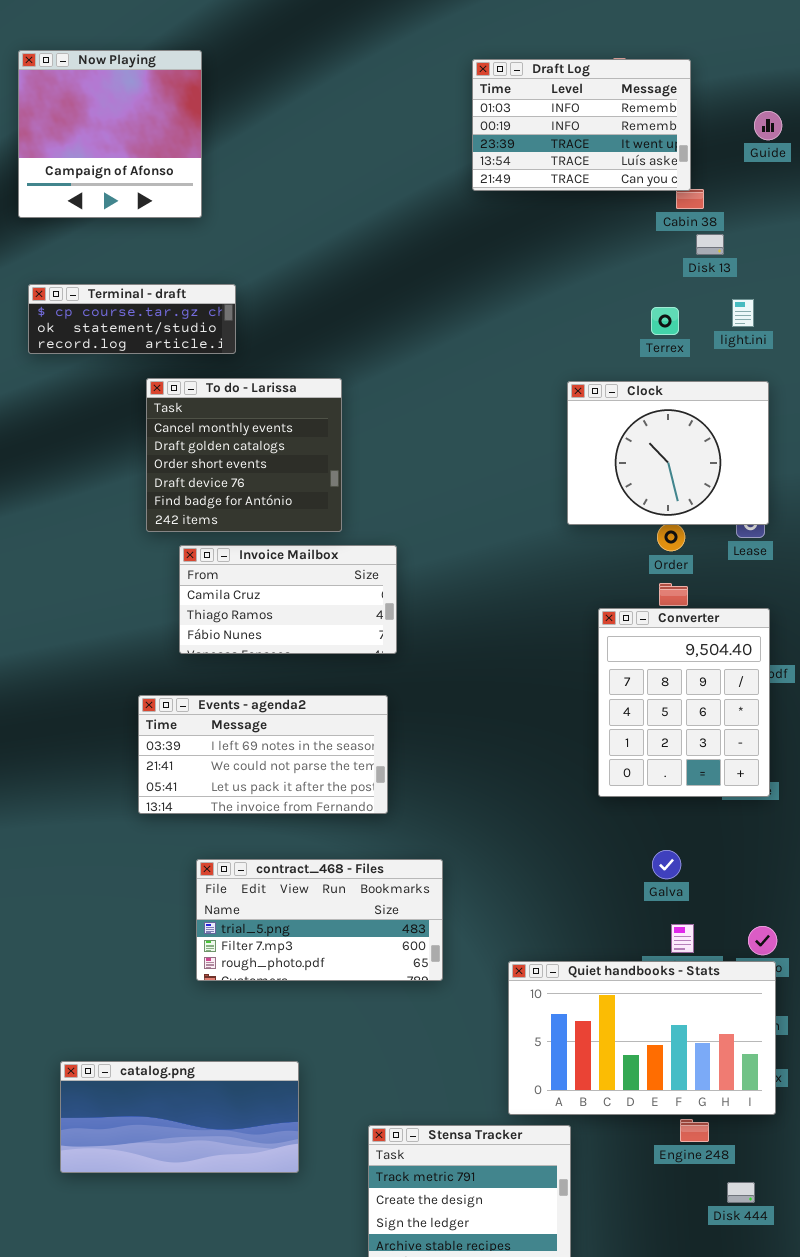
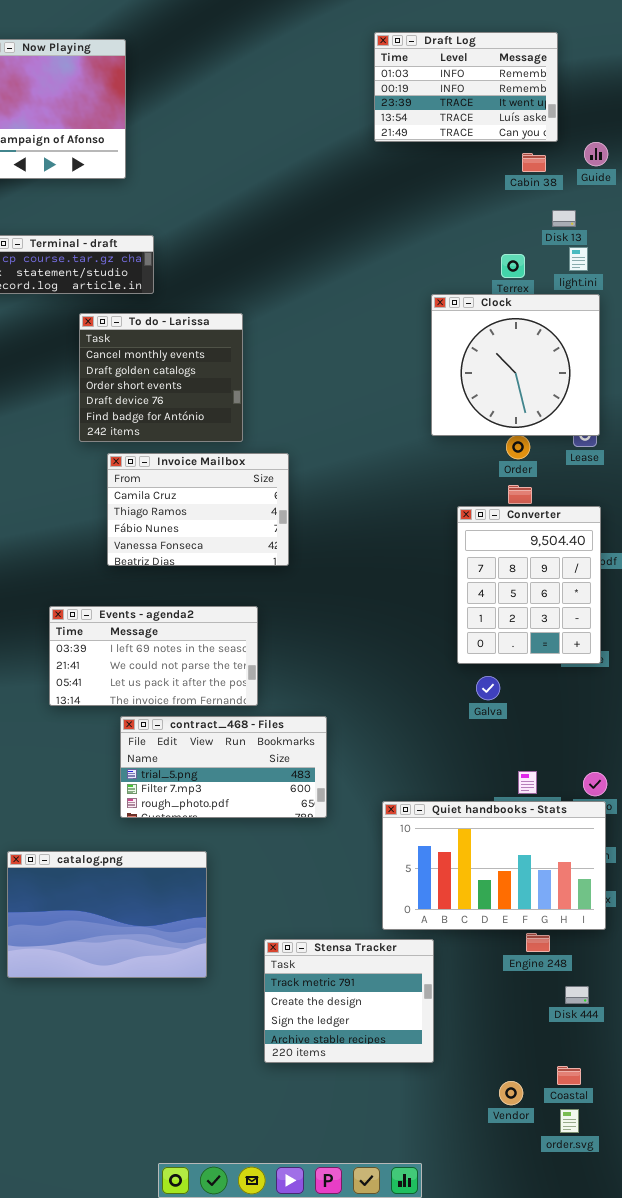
Draft Log: [472,59,691,191] -> [374,32,558,142], moved
Guide: [754,111,782,140] -> [584,142,608,166], moved
Disk 13: [696,234,724,255] -> [552,210,576,227], moved
Clock: [567,381,769,525] -> [431,294,600,436], resized
Invoice Mailbox: [179,545,397,654] -> [107,453,289,566], resized
Events - agenda2: [138,695,388,814] -> [49,606,258,706], moved
Galva: [652,850,681,879] -> [476,676,500,700], moved
catalog.png: [60,1061,299,1173] -> [7,851,207,978], resized

